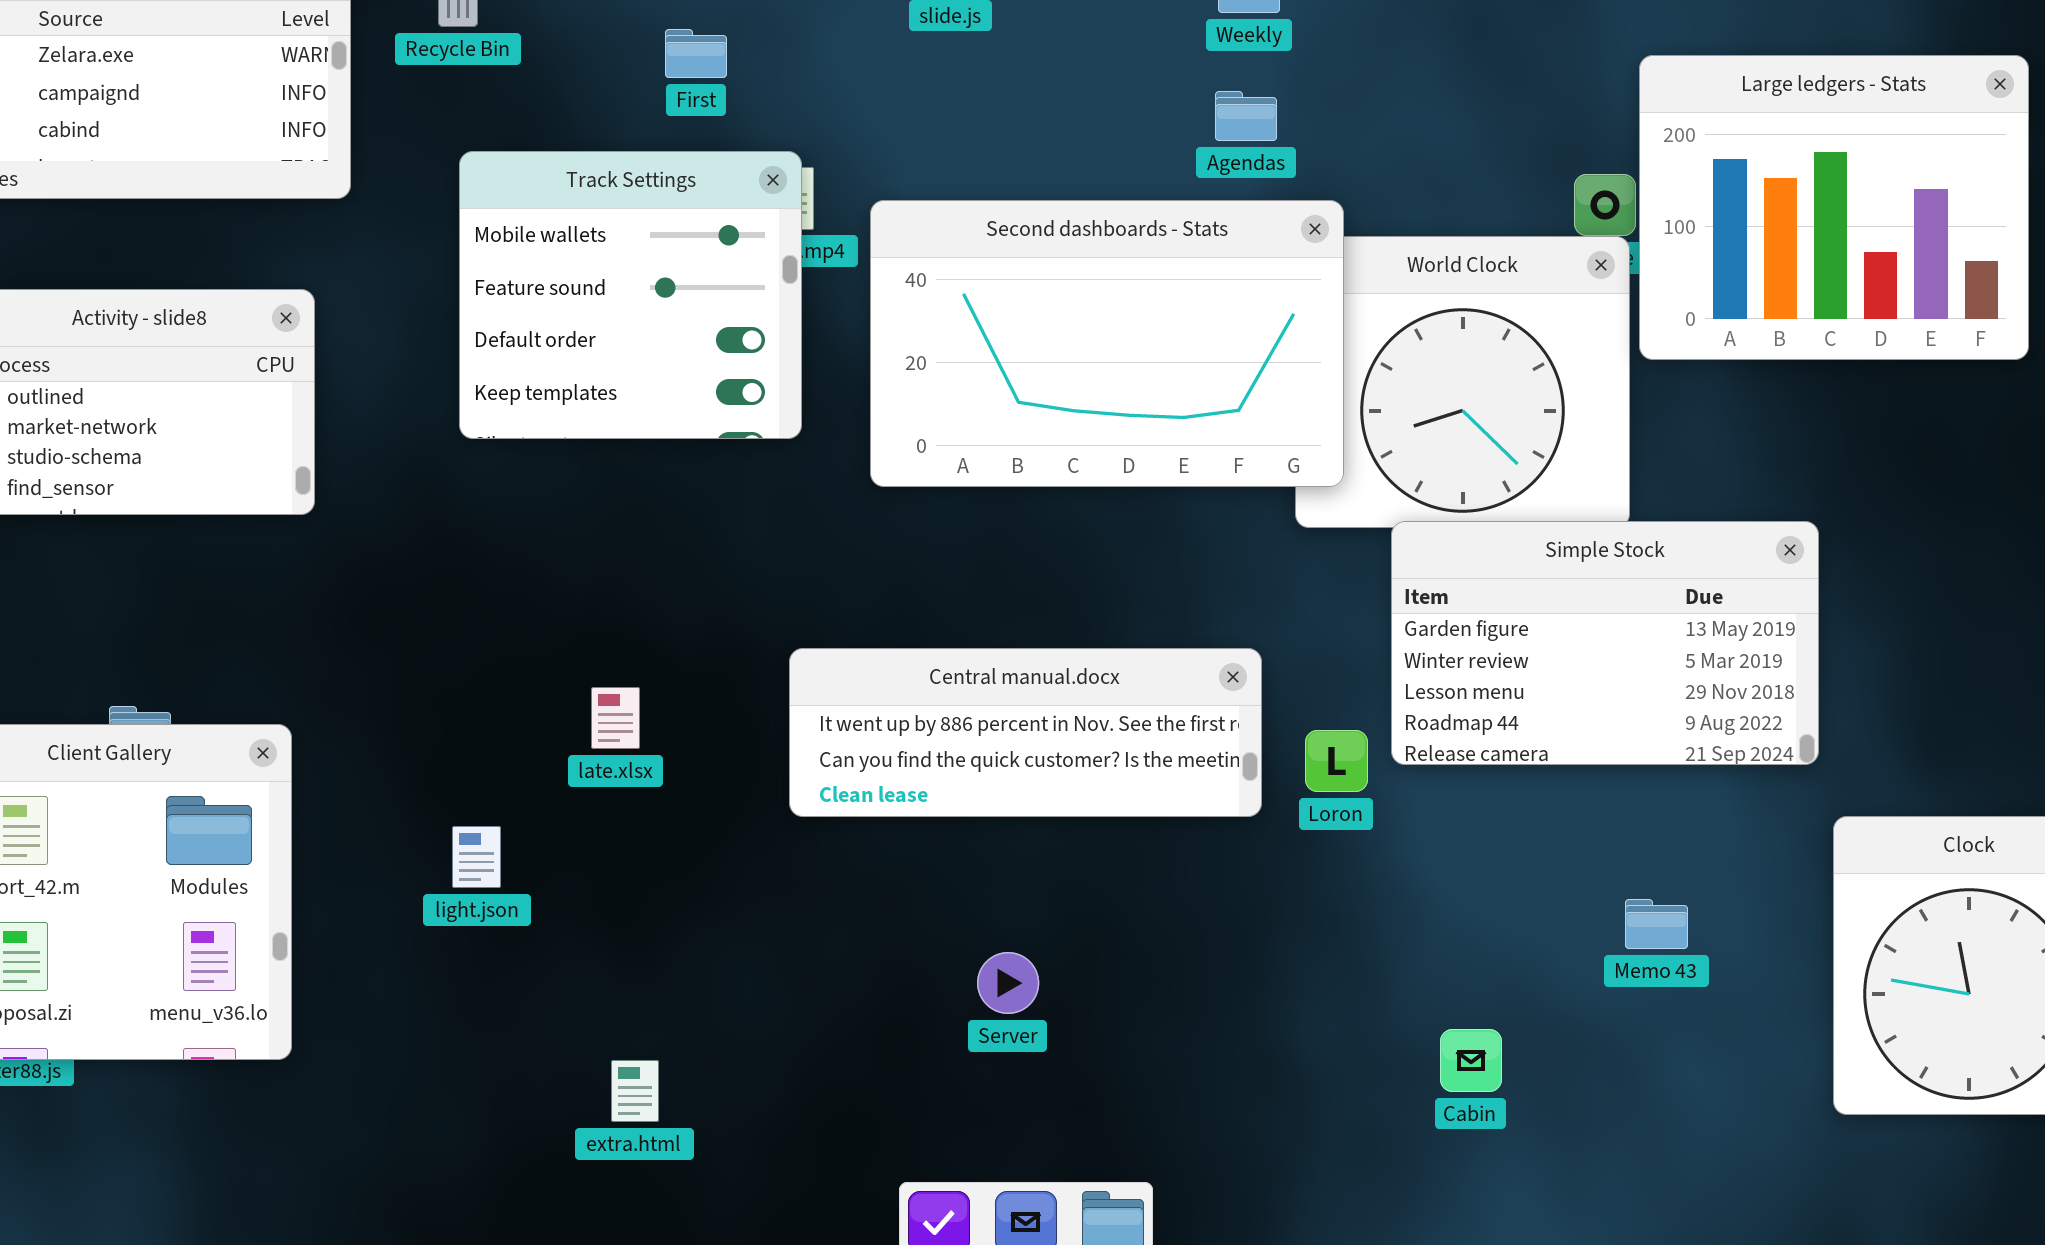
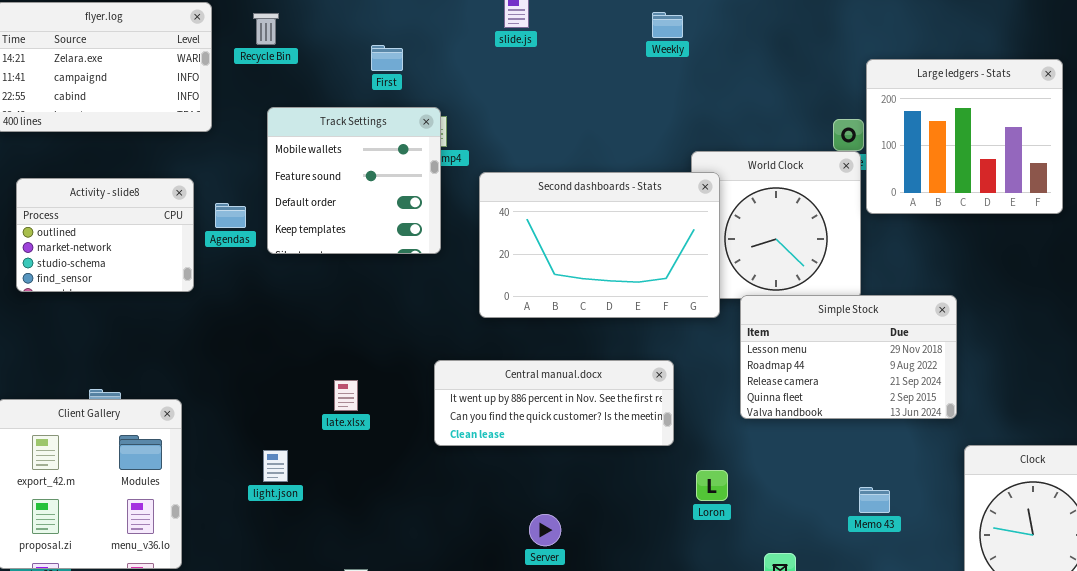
Agendas: [1215,91,1277,141] -> [215,203,246,228], moved
Second dashboards - Stats: [870,200,1344,487] -> [479,172,720,318], moved
Simple Stock: [1391,521,1819,765] -> [740,295,957,419], scrolled down 2 rows
Loron: [1305,730,1368,792] -> [696,470,728,501], moved

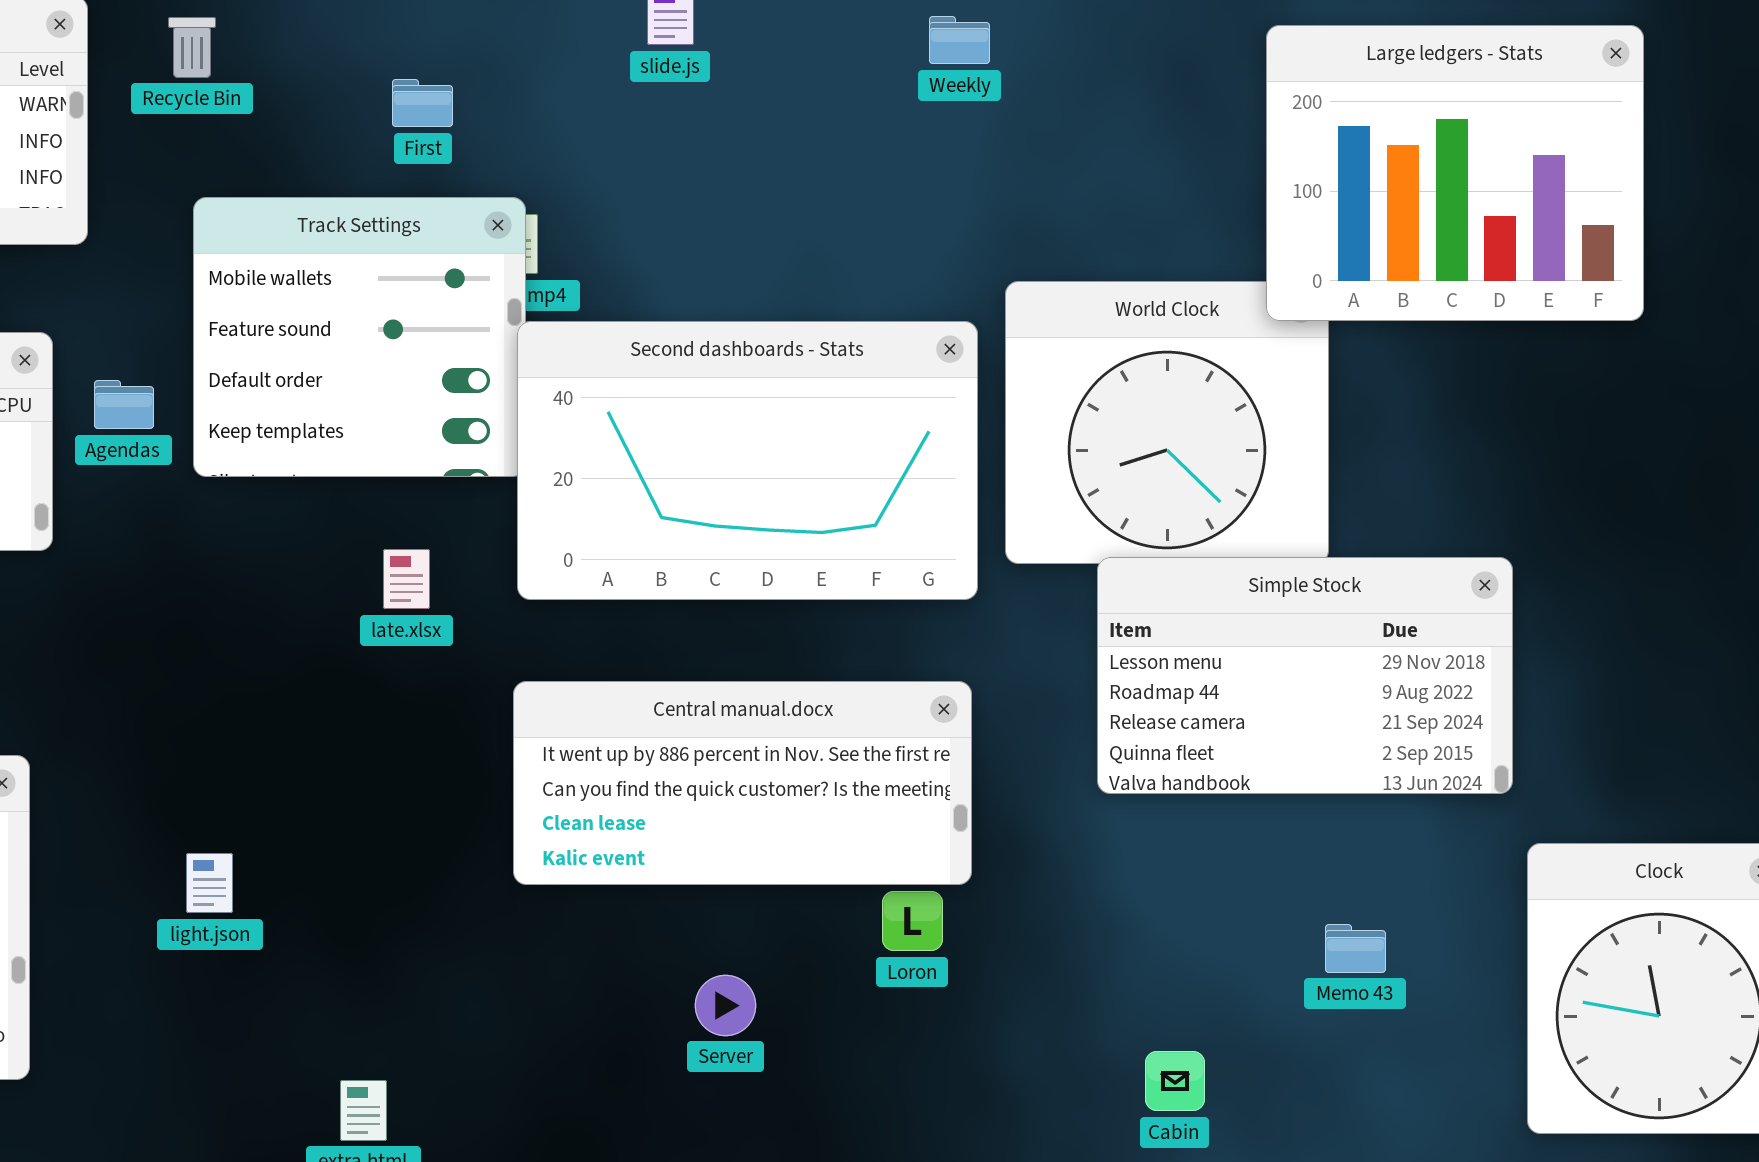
Large ledgers - Stats: [866,59,1063,214] -> [1266,25,1644,321], moved
Second dashboards - Stats: [479,172,720,318] -> [517,321,978,600], moved
Central manual.docx: [434,360,674,446] -> [513,681,972,885], resized
late.xlsx: [334,380,358,411] -> [383,549,430,609], moved
Loron: [696,470,728,501] -> [882,891,943,951], moved

